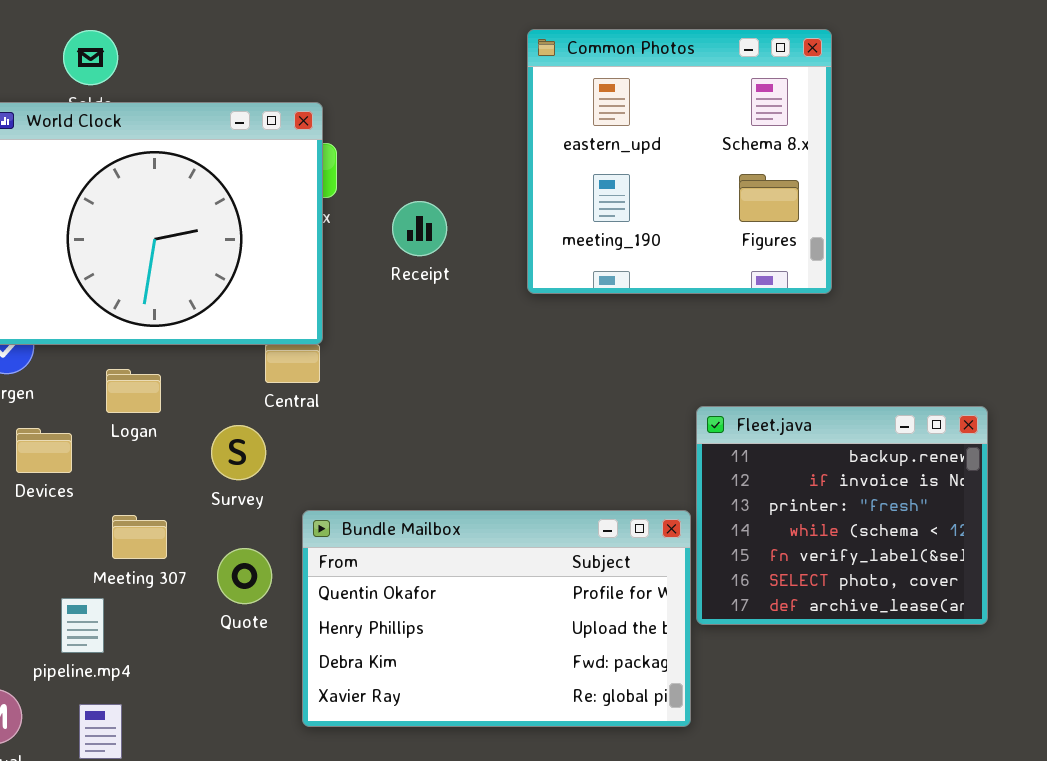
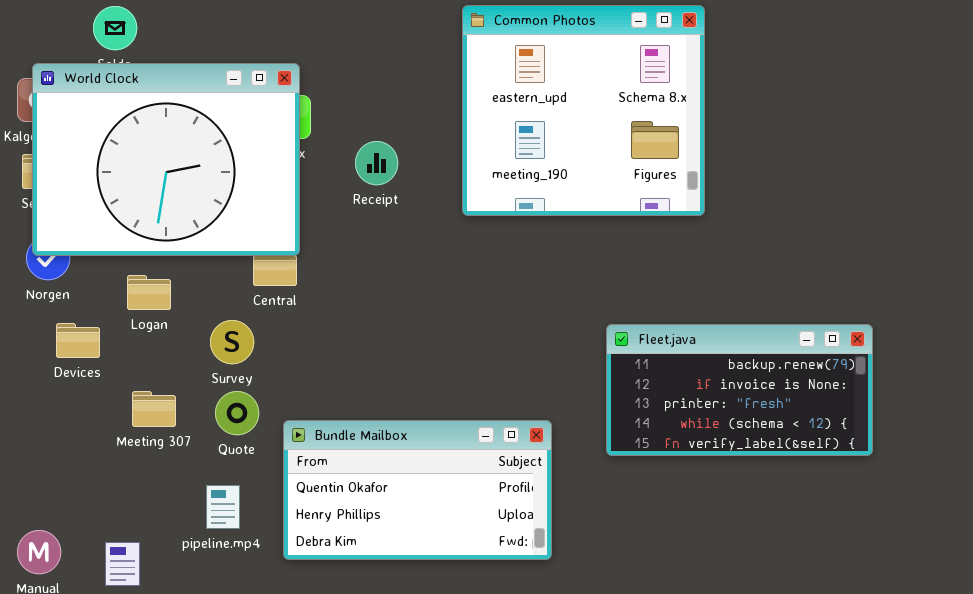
Fleet.java: [696,406,988,625] -> [606,324,873,456], moved, resized
Bundle Mailbox: [302,510,691,727] -> [283,420,552,560], resized
Quote: [217,548,272,604] -> [215,391,259,435], moved
pipeline.mp4: [61,598,104,653] -> [206,485,240,529], moved

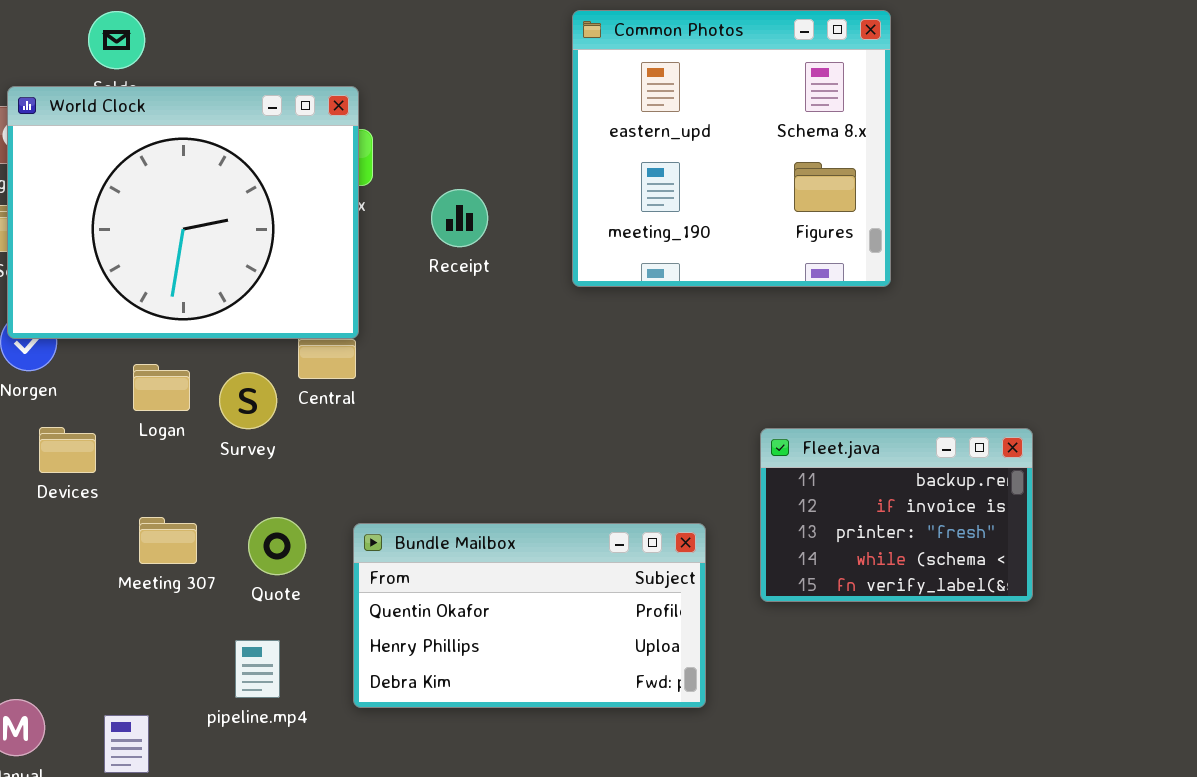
Survey: [210,320,254,364] -> [219,372,277,429], moved
Fleet.java: [606,324,873,456] -> [760,428,1033,602], resized
Bundle Mailbox: [283,420,552,560] -> [353,523,706,708], moved

